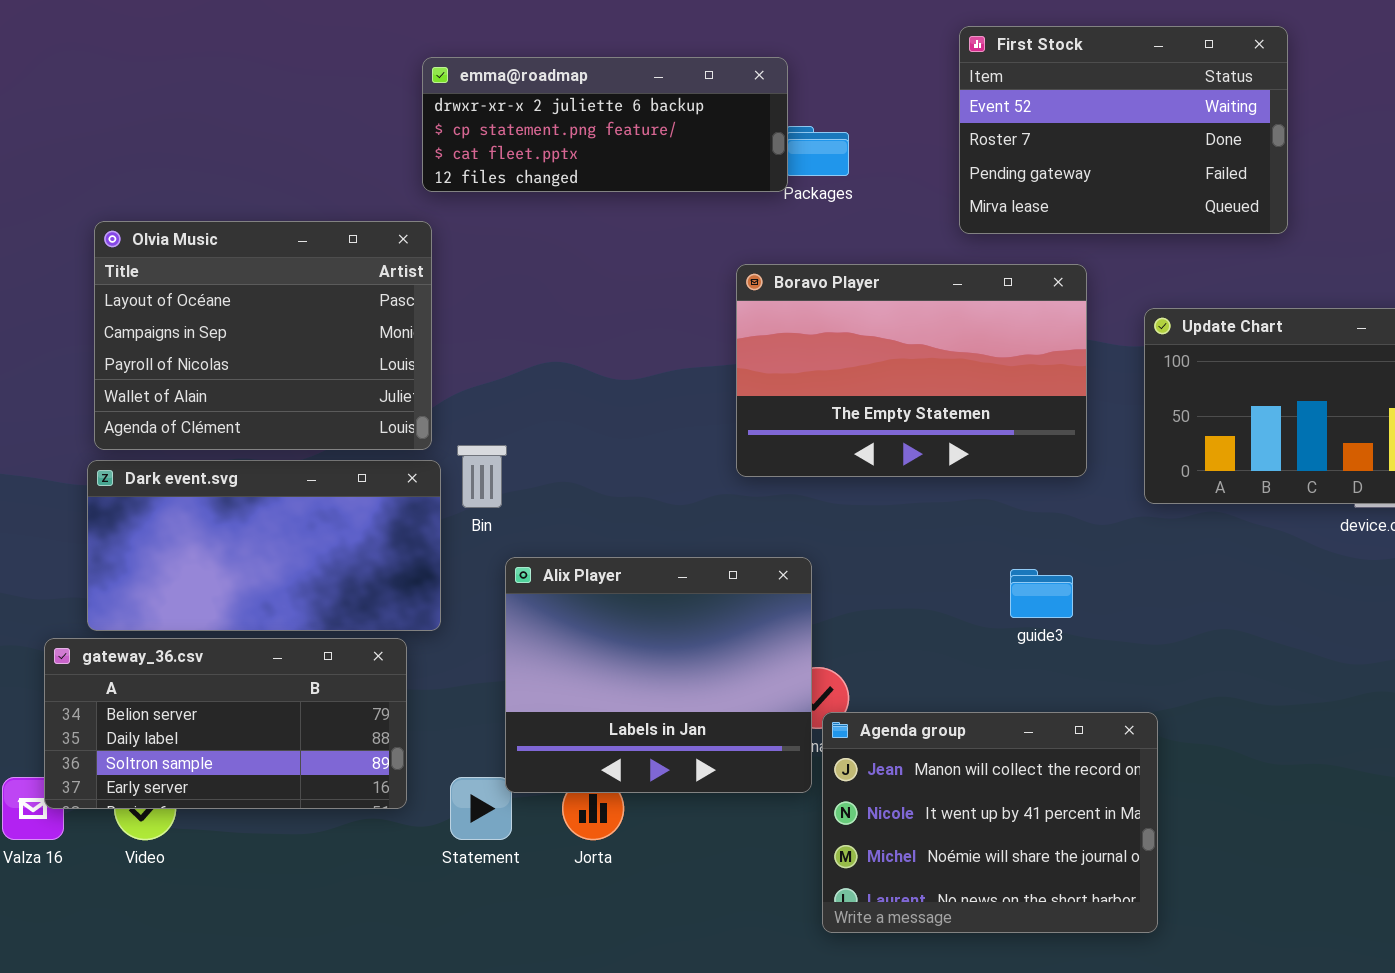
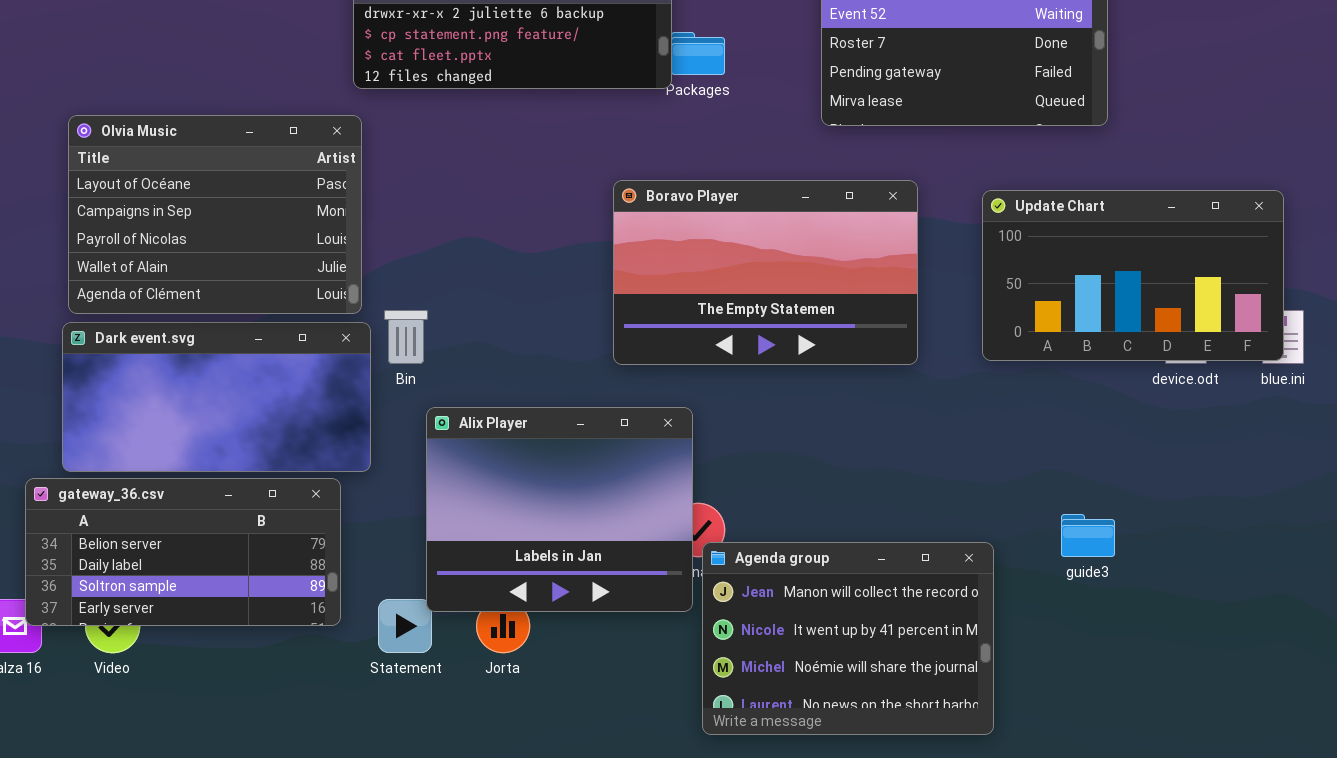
Boravo Player: [736,264,1087,477] -> [613,180,918,365], moved
guide3: [1010,569,1073,618] -> [1061,514,1115,557], moved

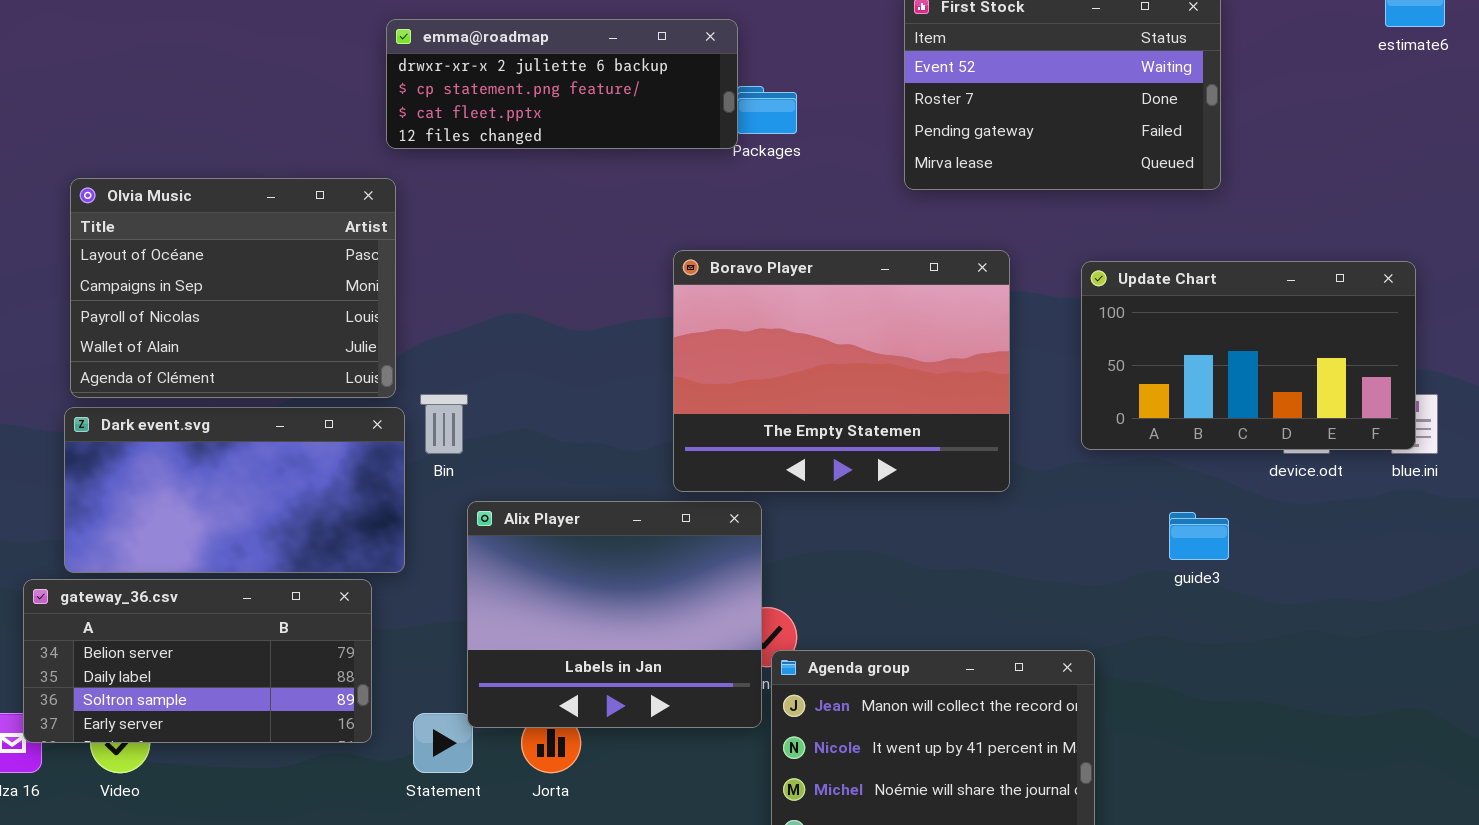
Boravo Player: [613,180,918,365] -> [673,250,1010,492], resized
guide3: [1061,514,1115,557] -> [1169,512,1229,560], moved

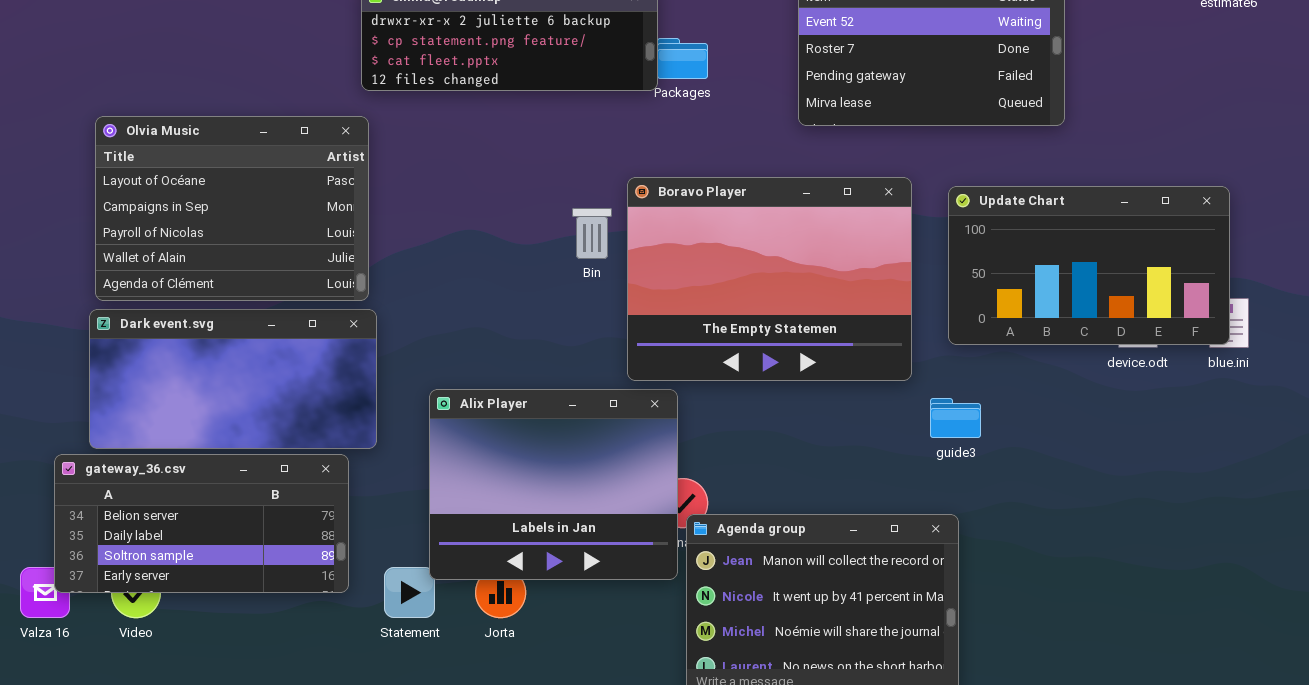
Boravo Player: [673,250,1010,492] -> [627,177,912,381], moved
Bin: [420,394,468,454] -> [572,208,612,259], moved
guide3: [1169,512,1229,560] -> [930,398,981,438], moved

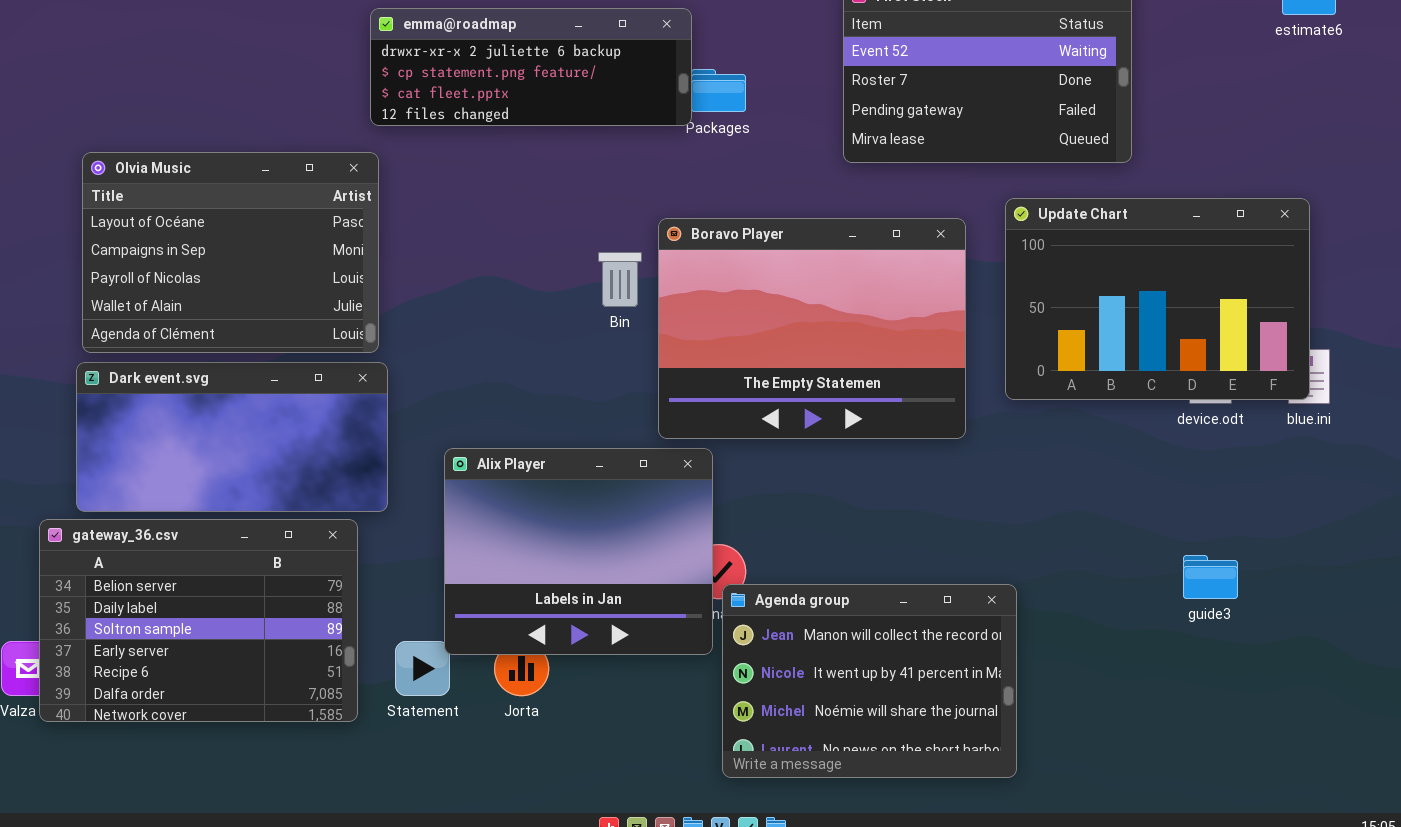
Update Chart: [948,186,1230,345] -> [1005,198,1310,400], resized
guide3: [930,398,981,438] -> [1183,555,1238,599], moved
gateway_36.csv: [54,454,349,593] -> [39,519,358,722], resized

